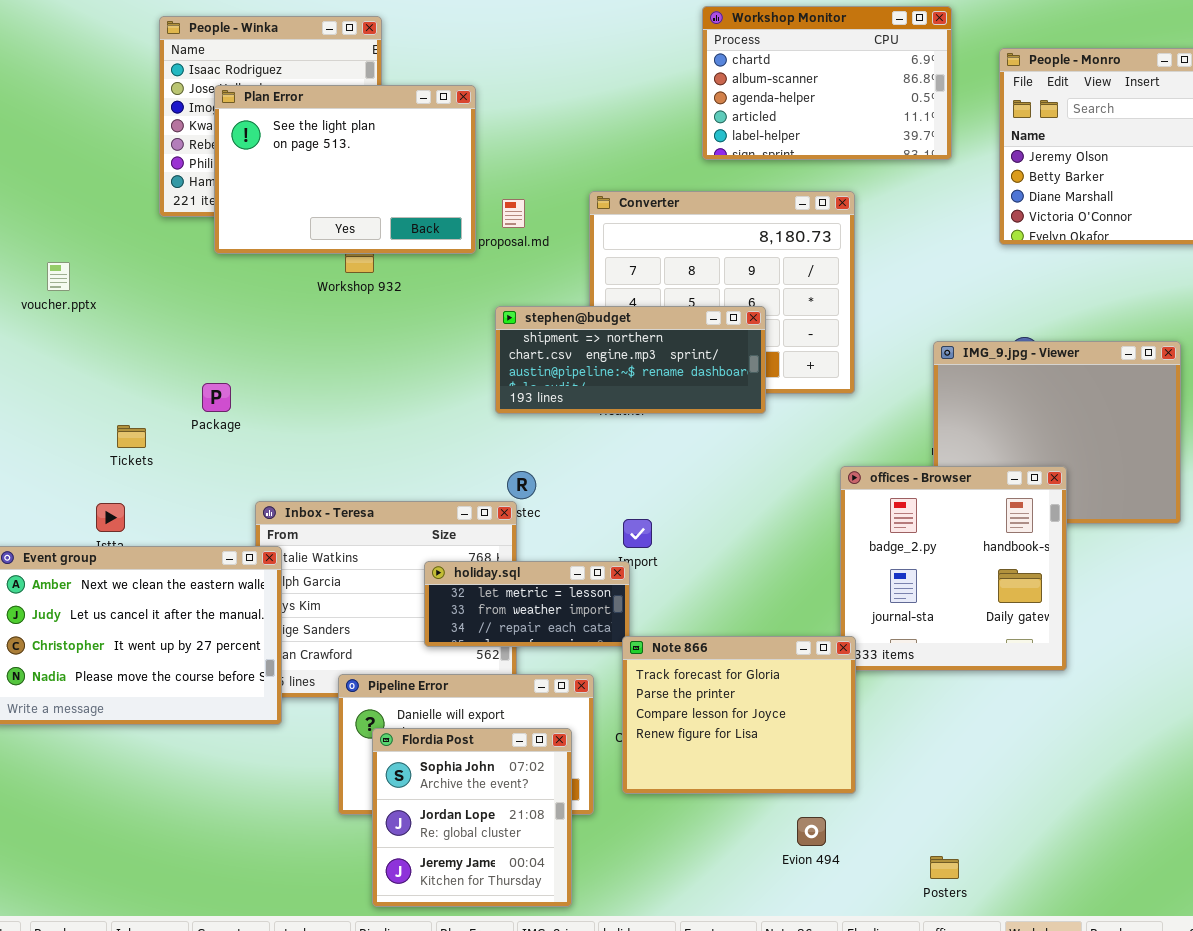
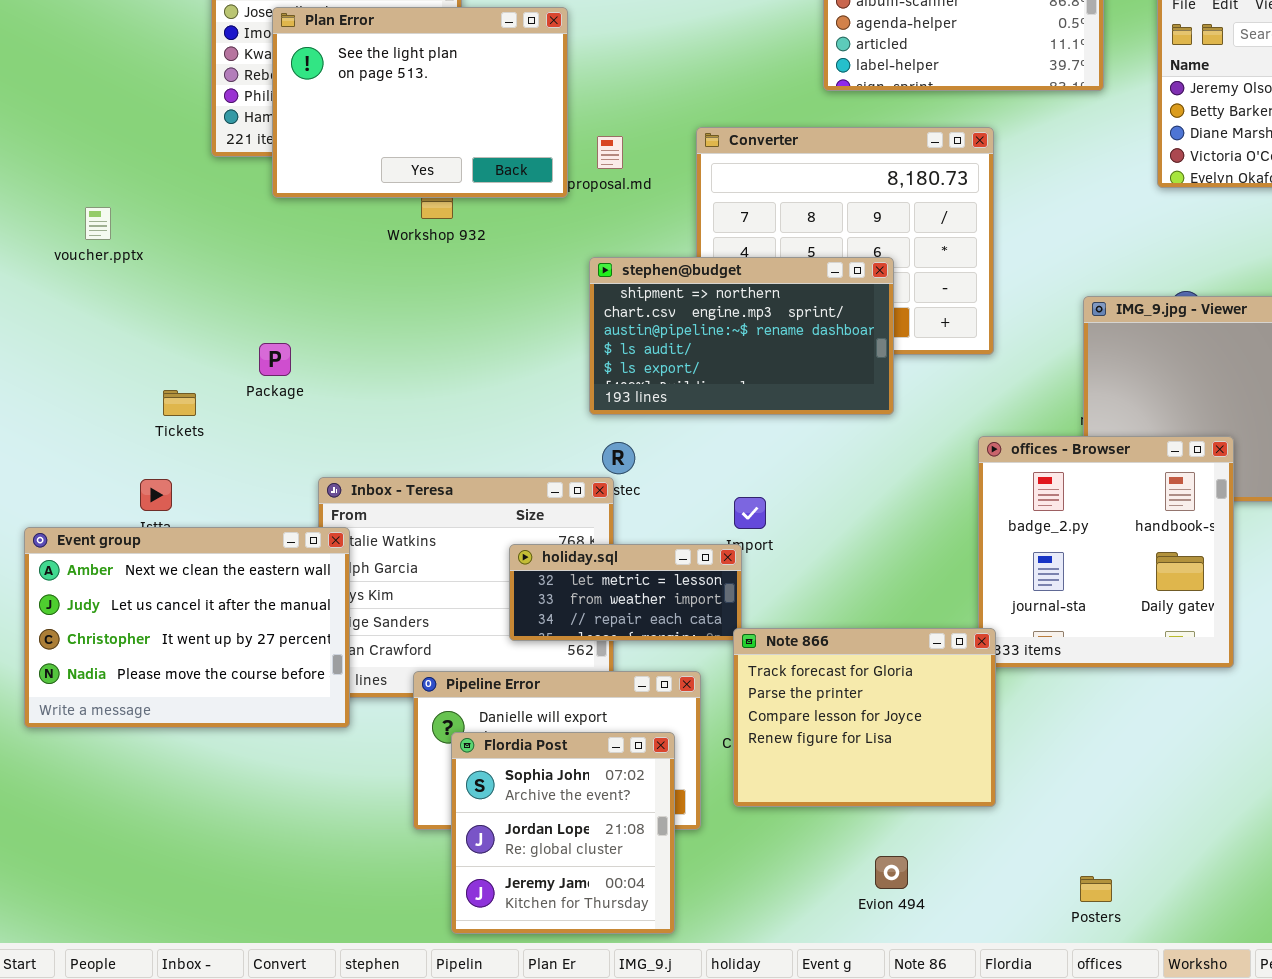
stephen@budget: [495,306,766,414] -> [589,257,894,415], resized
Evion 494: [797,817,826,846] -> [875,856,908,889], moved

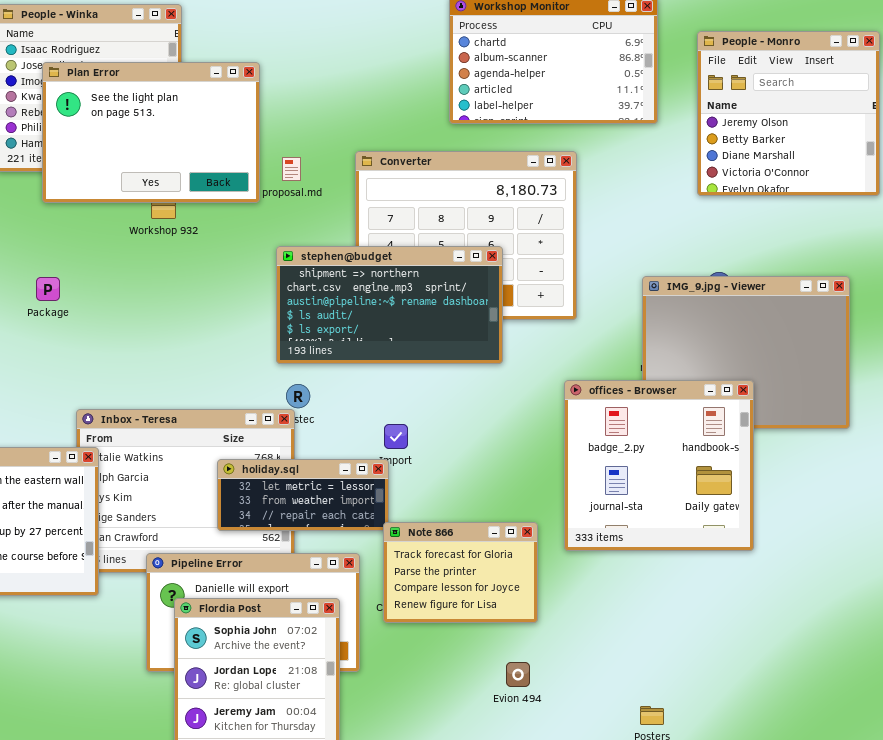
Package: [259,343,291,376] -> [36,277,60,301], moved
Note 866: [733,628,996,807] -> [383,522,538,623], resized
Evion 494: [875,856,908,889] -> [506,662,530,687], moved

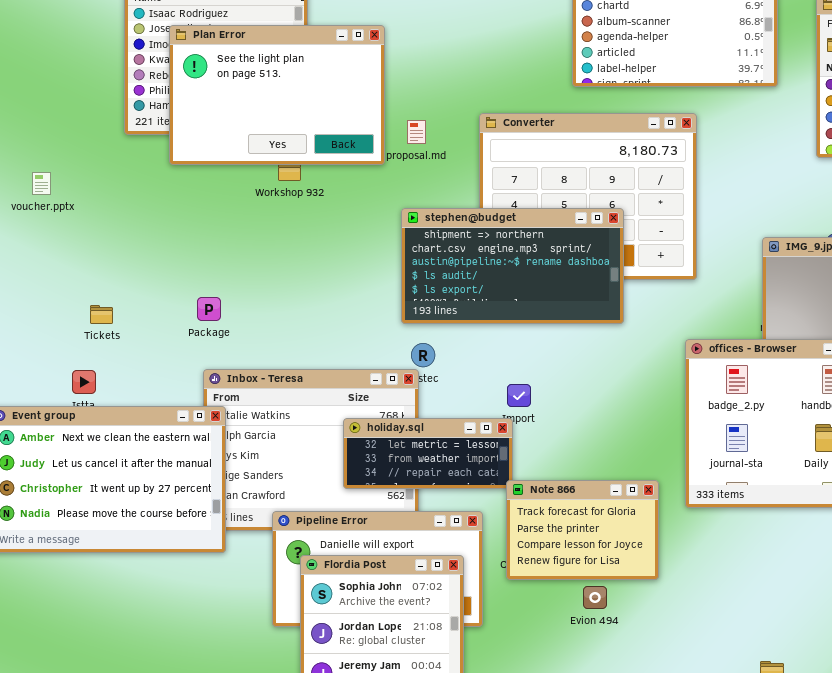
Package: [36,277,60,301] -> [197,297,221,321], moved
Evion 494: [506,662,530,687] -> [583,586,607,609], moved

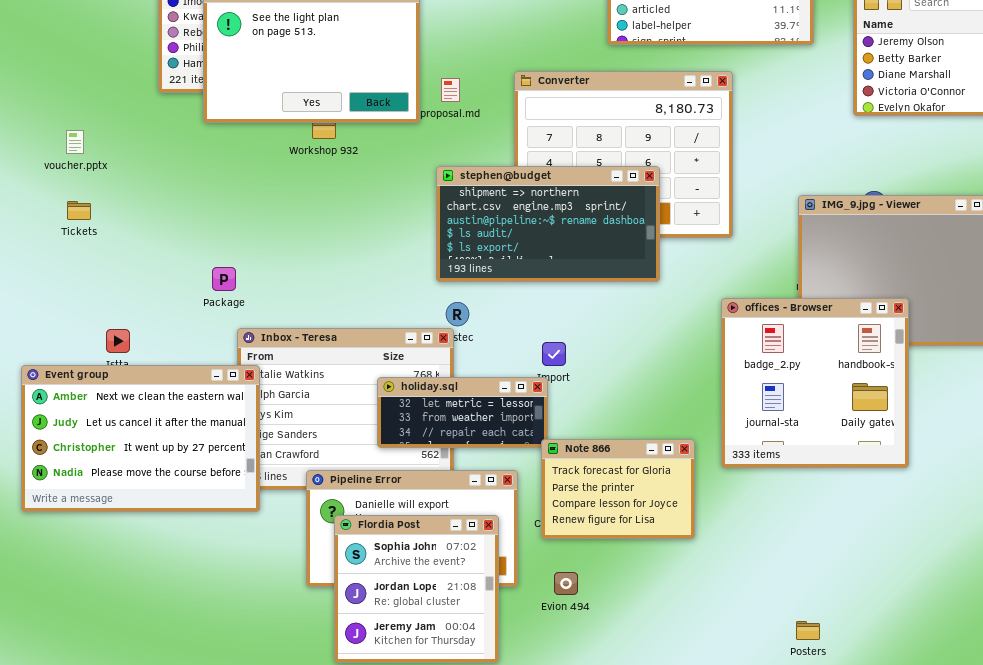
Package: [197,297,221,321] -> [212,267,236,291], moved
Tickets: [90,305,113,324] -> [67,201,91,220], moved
Evion 494: [583,586,607,609] -> [554,572,578,595], moved

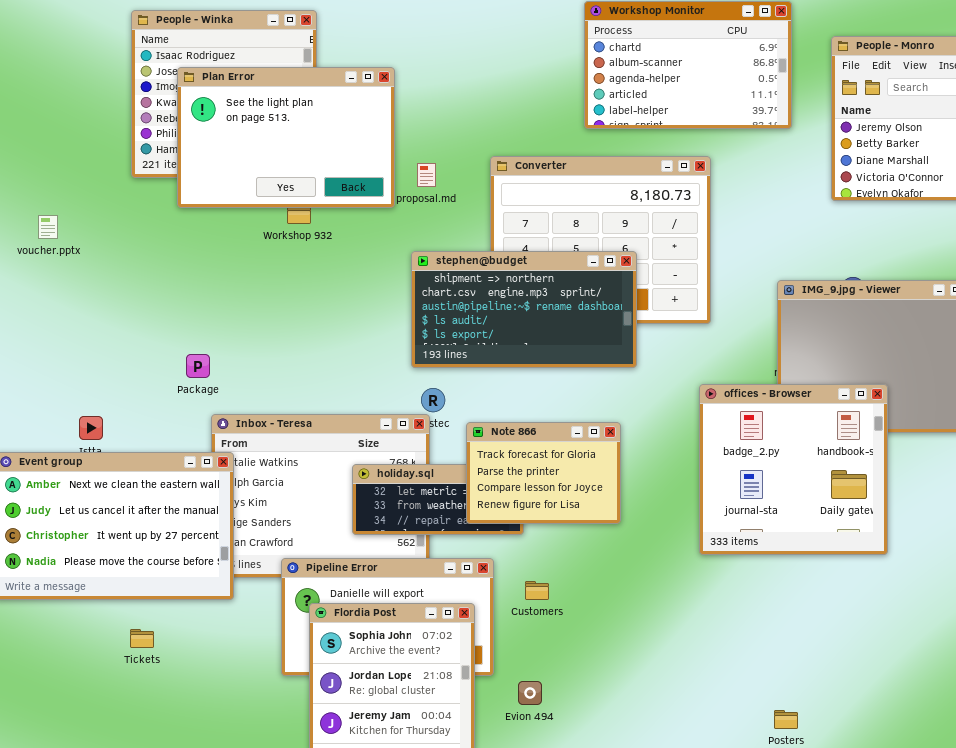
Tickets: [67,201,91,220] -> [130,629,154,648], moved
Note 866: [541,439,695,539] -> [466,422,621,524], moved
Evion 494: [554,572,578,595] -> [518,681,542,705], moved

